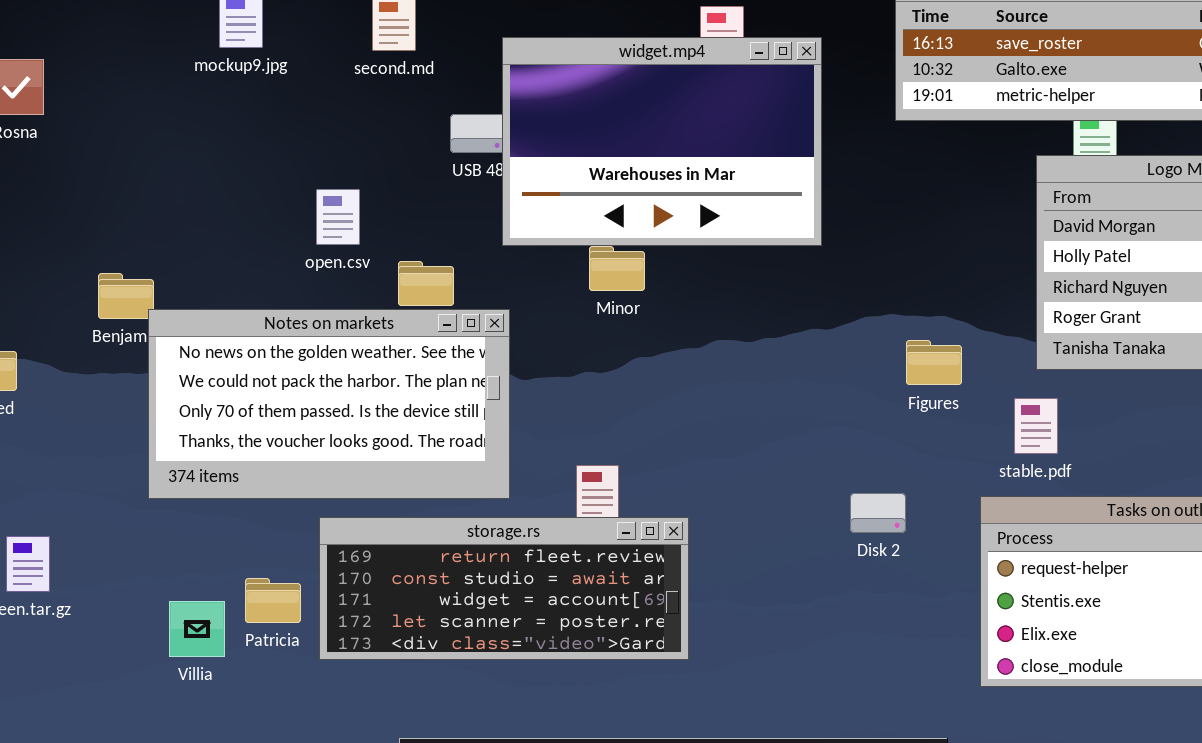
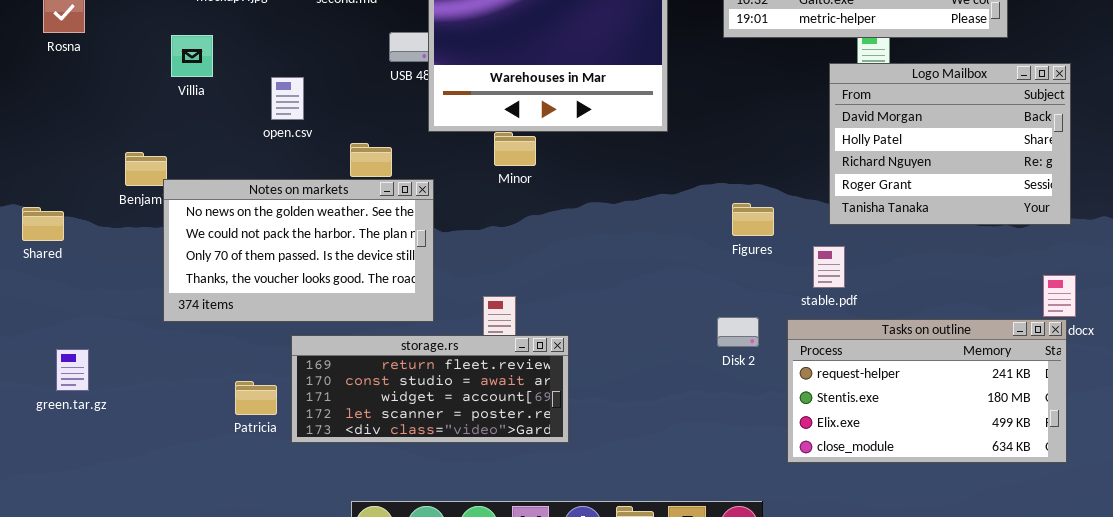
open.csv: [316,189,360,245] -> [271,77,304,120], moved
Disk 2: [850,493,906,533] -> [717,317,759,347], moved
Villia: [169,601,225,657] -> [171,35,213,77], moved

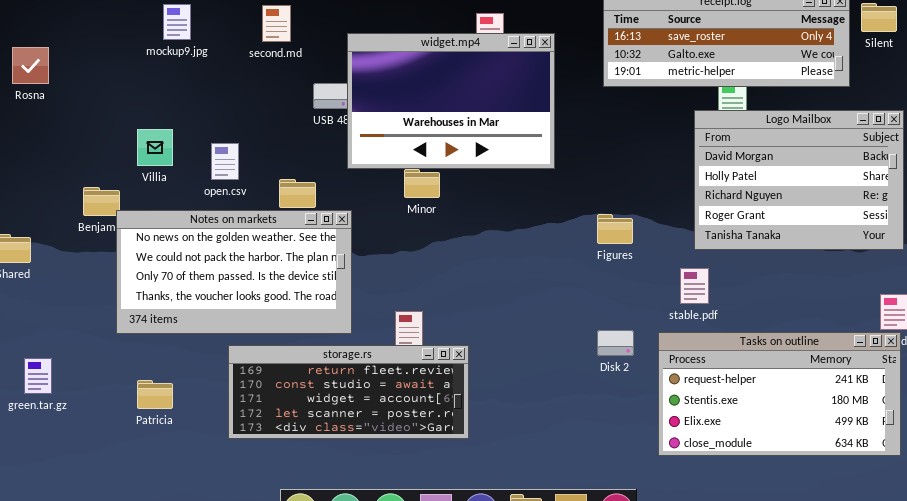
Villia: [171,35,213,77] -> [137,129,173,166], moved
open.csv: [271,77,304,120] -> [211,143,239,180], moved
Figures: [732,203,774,236] -> [597,214,633,244], moved
Patricia: [235,381,277,415] -> [137,380,173,409], moved

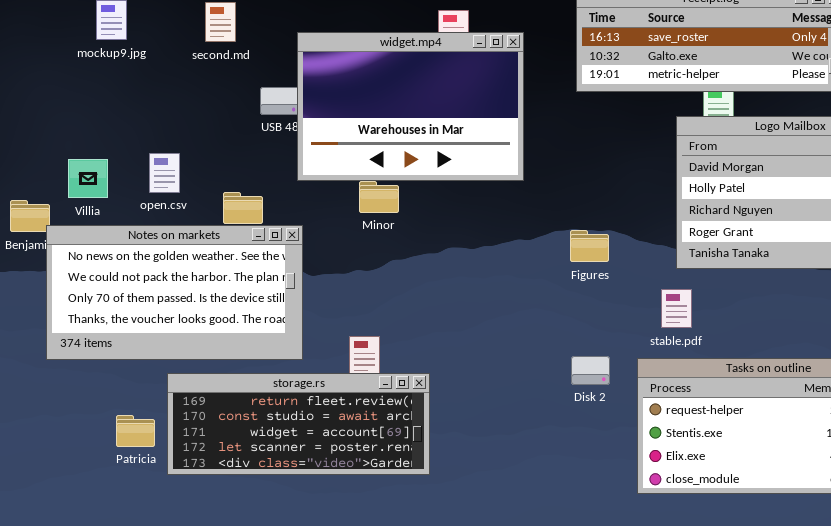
Villia: [137,129,173,166] -> [68,159,108,198], moved
Patricia: [137,380,173,409] -> [116,415,155,447], moved

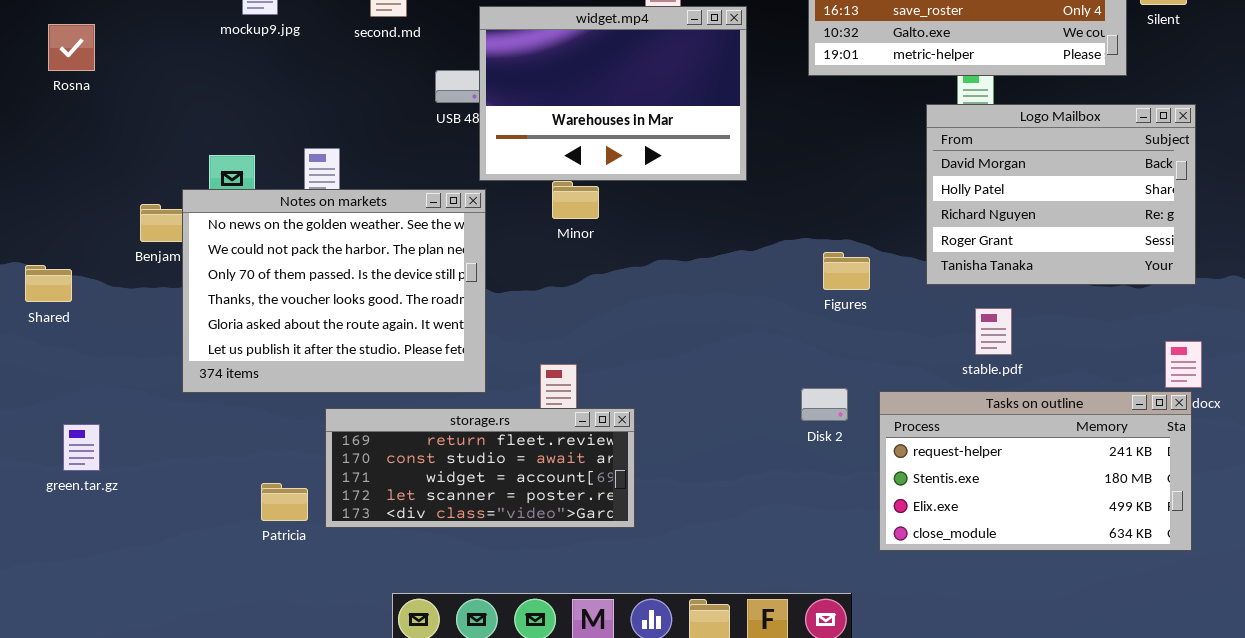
Notes on markets: [46,225,303,360] -> [182,189,486,393], resized
Figures: [570,230,609,262] -> [823,252,870,290], moved
stable.pdf: [661,289,692,328] -> [975,308,1012,355], moved
Patricia: [116,415,155,447] -> [261,483,308,521], moved

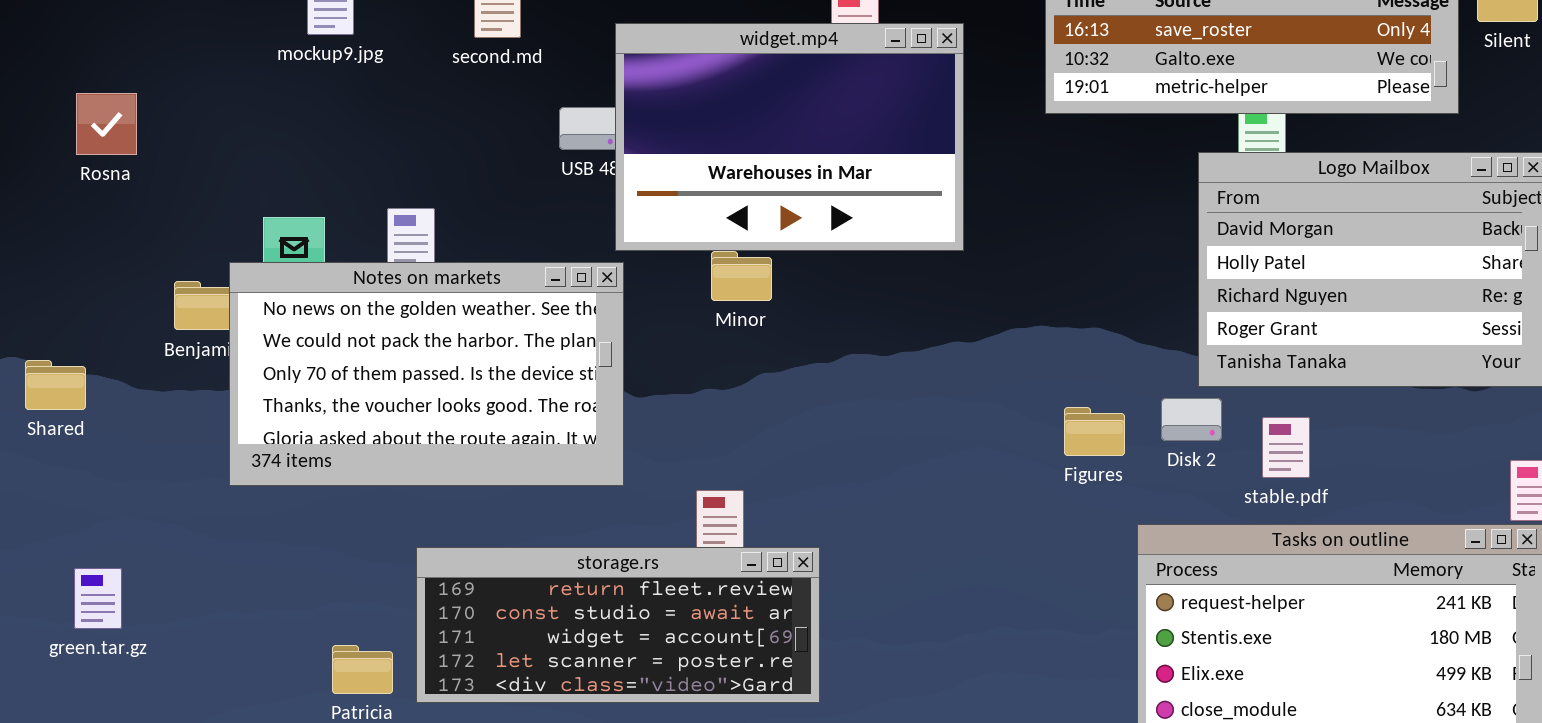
Rosna: [48,24,95,71] -> [76,93,137,155], moved
Notes on markets: [182,189,486,393] -> [229,262,624,486], resized
Figures: [823,252,870,290] -> [1064,407,1125,456], moved
Disk 2: [801,388,848,421] -> [1161,398,1222,441], moved

